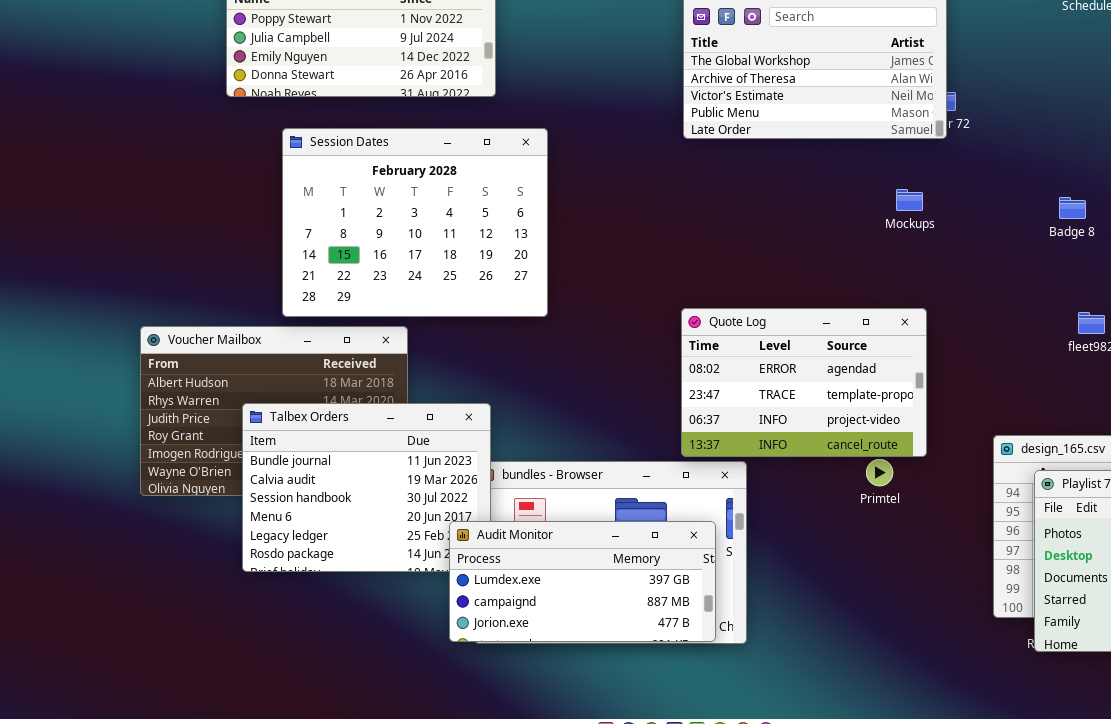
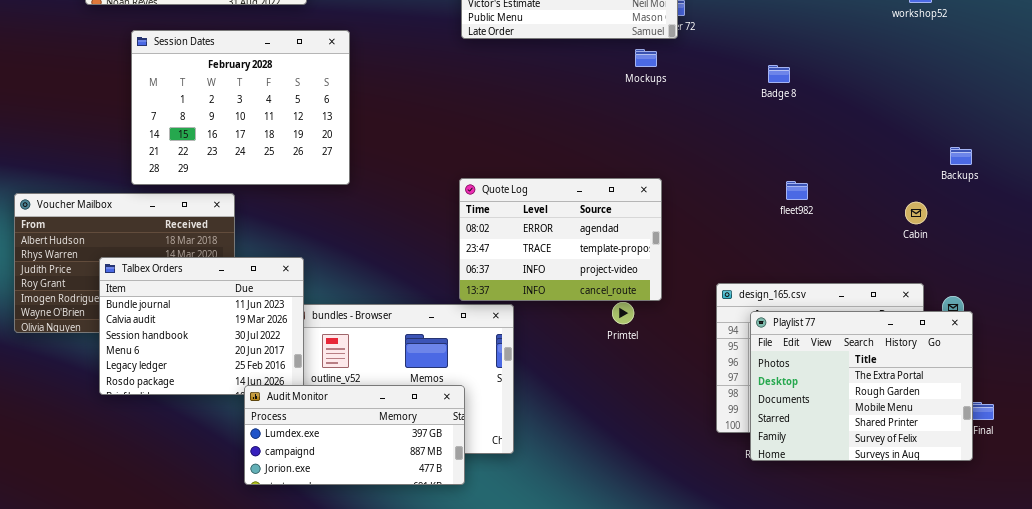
Mockups: [896,189,923,211] -> [635,49,657,67], moved
Badge 8: [1059,197,1086,219] -> [768,65,790,83], moved
Audit Monitor: [449,521,716,642] -> [244,385,465,485], moved

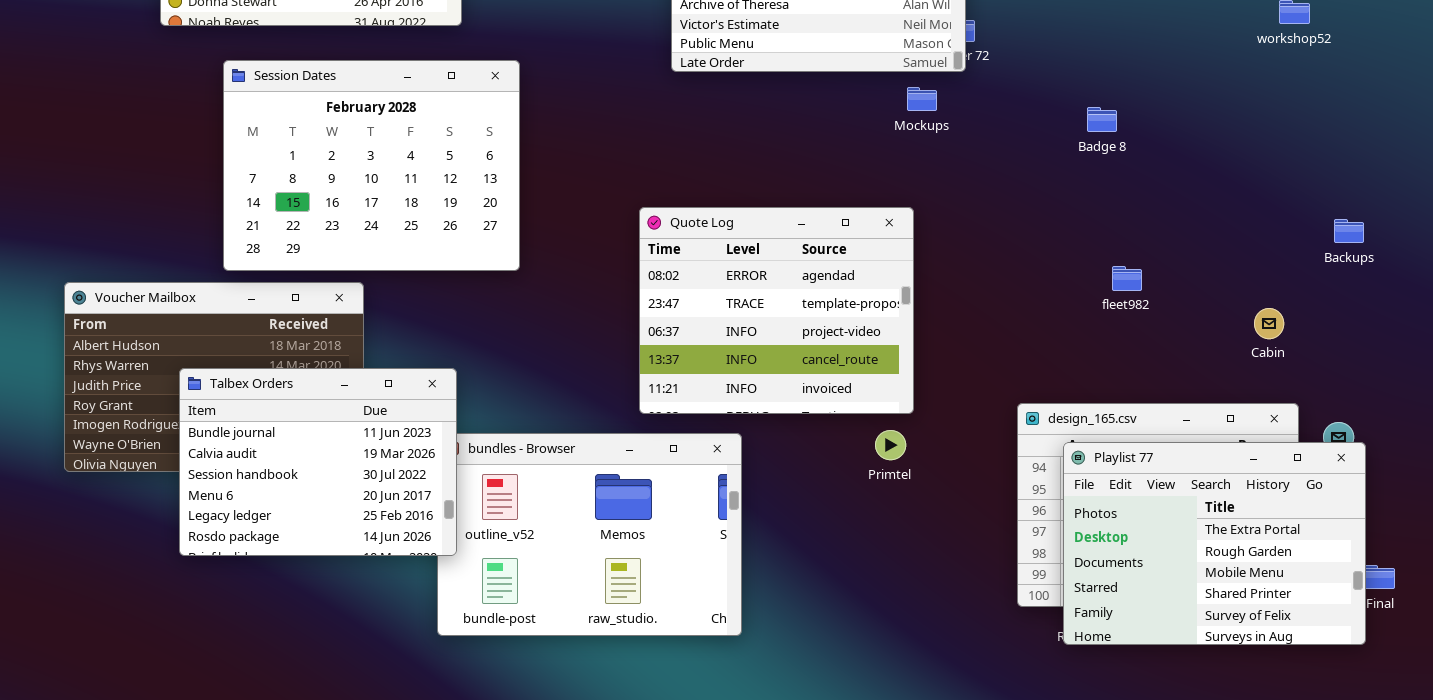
Quote Log: [459,178,662,301] -> [639,207,914,414], moved, resized
Cabin: [905,202,927,224] -> [1254,308,1284,339], moved
Audit Monitor: [244,385,465,485] -> none, closed

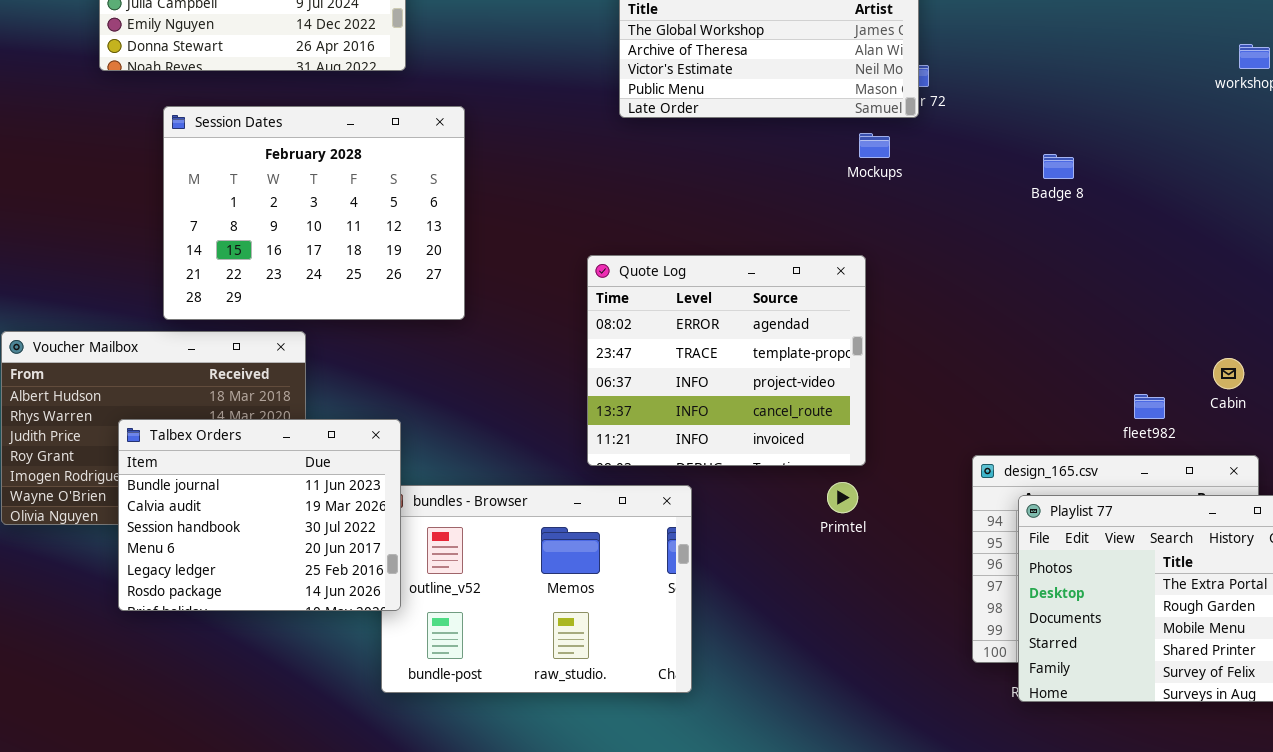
fleet982: [1112,266,1142,291] -> [1134,394,1165,419], moved

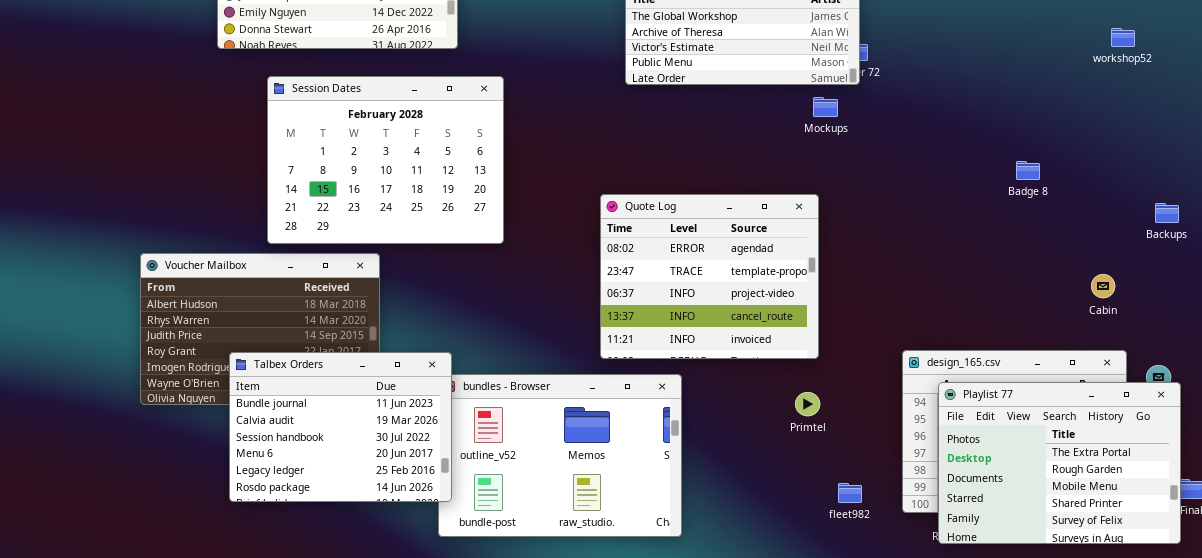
Badge 8: [1043,154,1074,179] -> [1016,161,1040,180], moved
fleet982: [1134,394,1165,419] -> [838,483,862,503], moved
Talbex Orders: [118,419,401,611] -> [229,352,452,502], moved
Primtel: [827,482,858,513] -> [795,392,820,416], moved

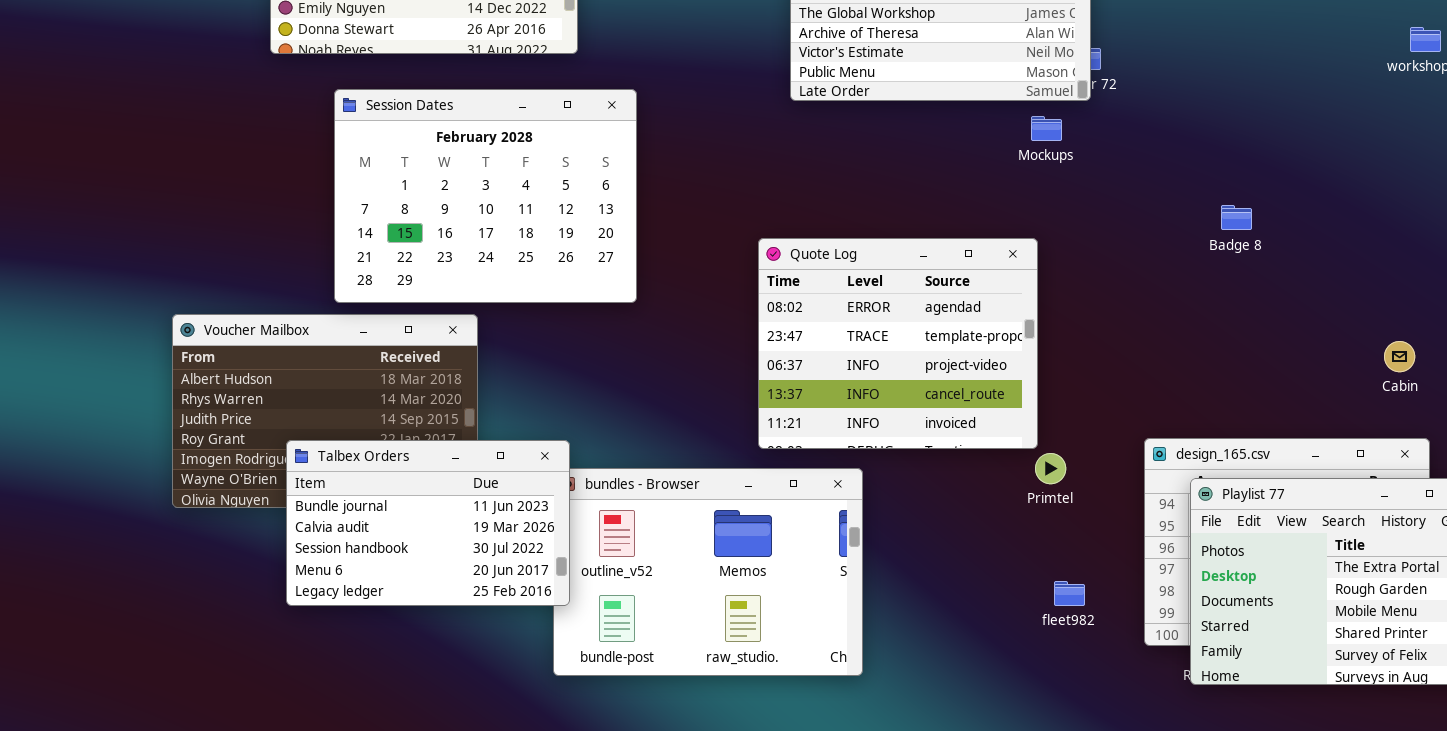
Badge 8: [1016,161,1040,180] -> [1221,205,1252,230], moved
Talbex Orders: [229,352,452,502] -> [286,440,570,606], resized
Primtel: [795,392,820,416] -> [1035,453,1066,484], moved
fleet982: [838,483,862,503] -> [1054,581,1085,606], moved

